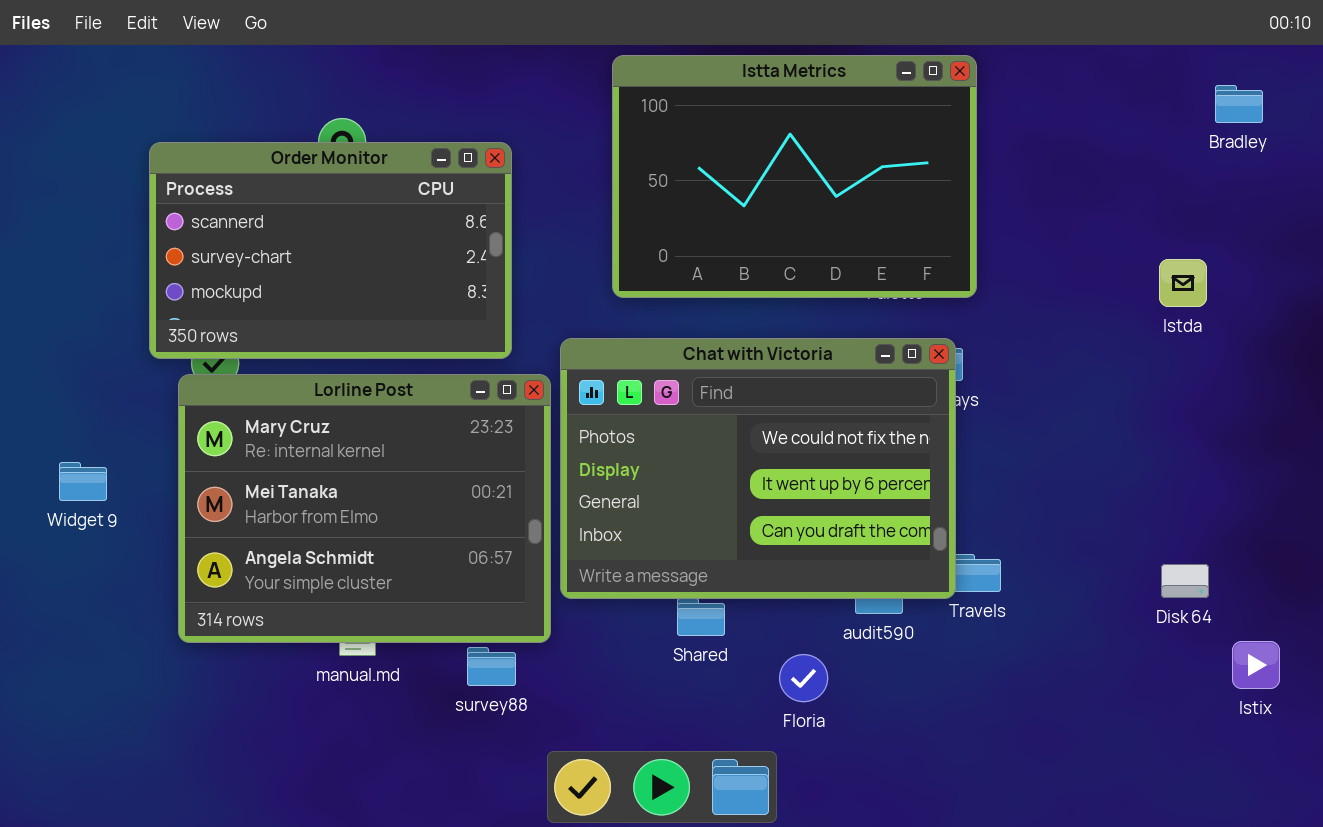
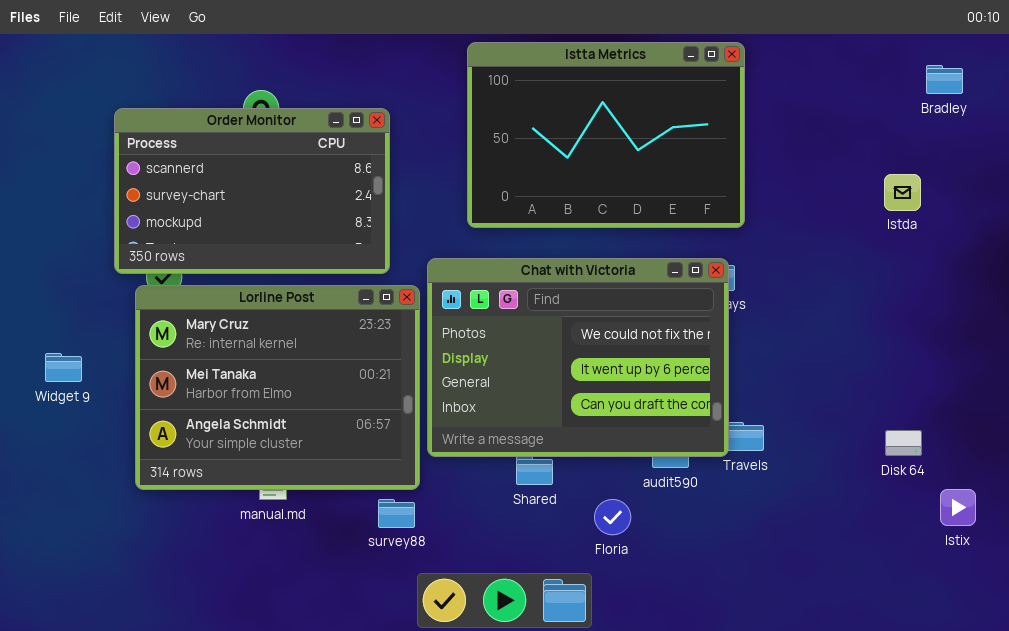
Istda: [1159,259,1207,307] -> [884,174,921,211], moved
survey88: [467,647,516,686] -> [378,499,415,528], moved

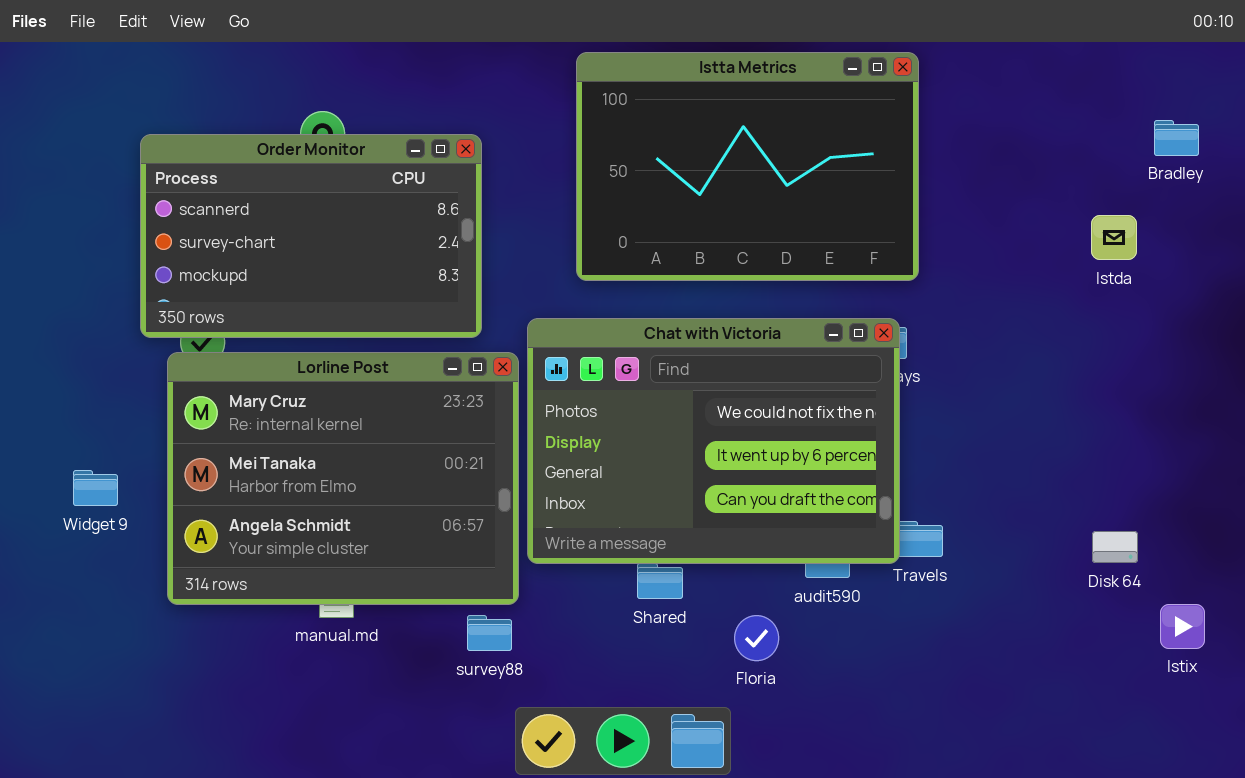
Bradley: [926,65,963,94] -> [1154,120,1199,156], moved
Widget 9: [45,353,82,382] -> [73,470,118,506], moved

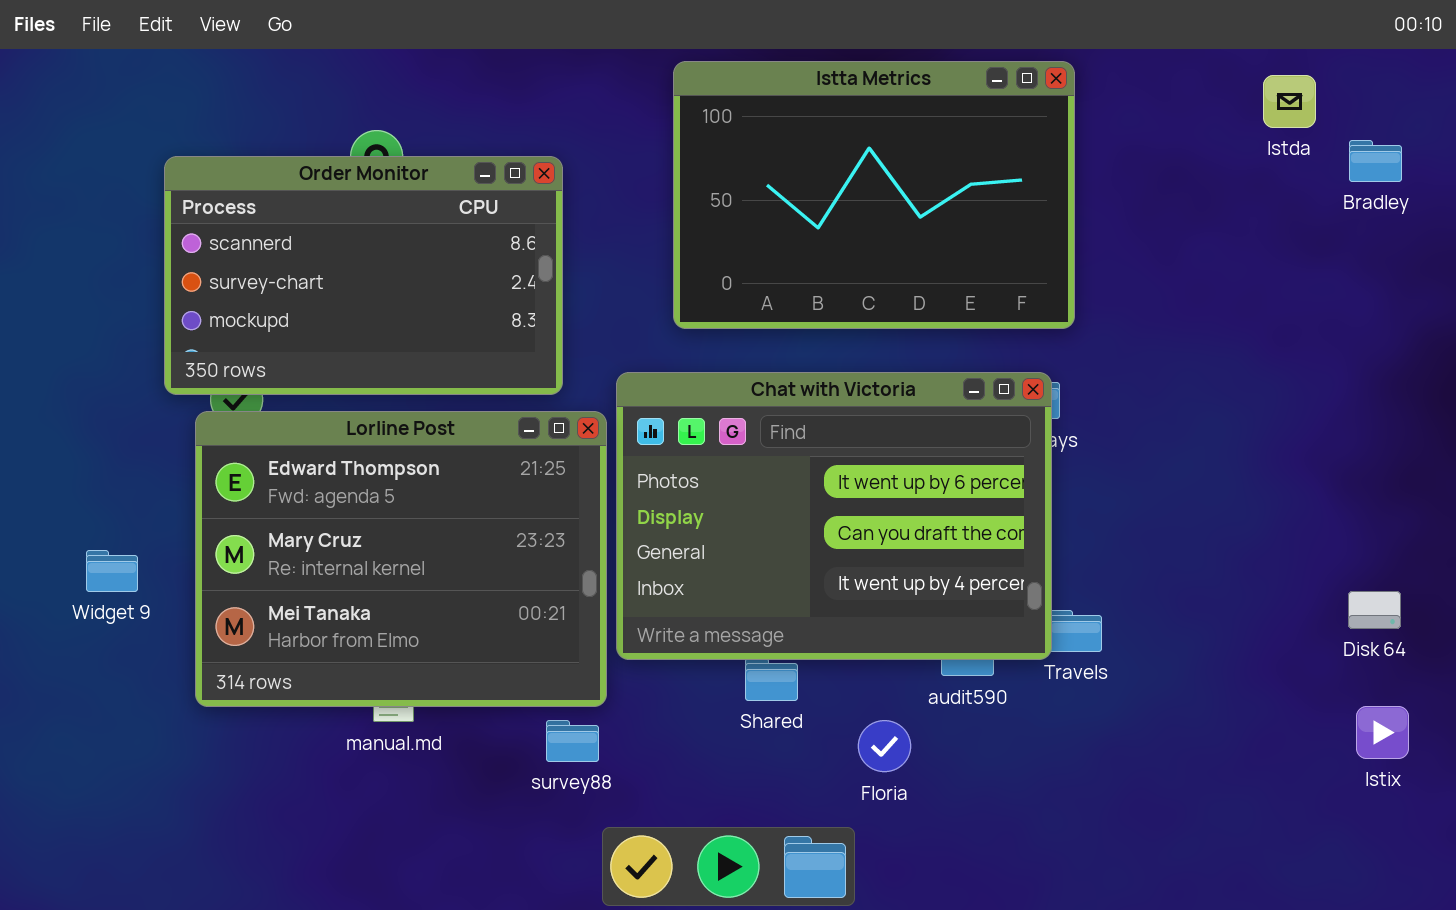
Istda: [1091,215,1137,260] -> [1263,75,1316,128], moved
Chat with Victoria: [527,318,900,564] -> [616,372,1052,660], scrolled down 1 row
Lorline Post: [167,352,519,605] -> [195,411,607,707], scrolled up 1 row
Disk 64: [1092,531,1138,563] -> [1348,591,1401,629], moved

